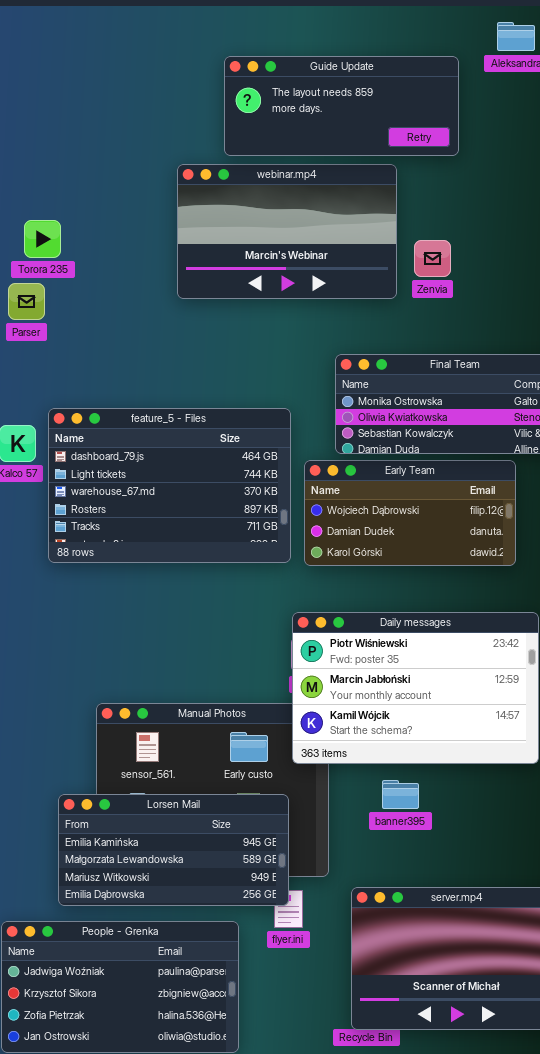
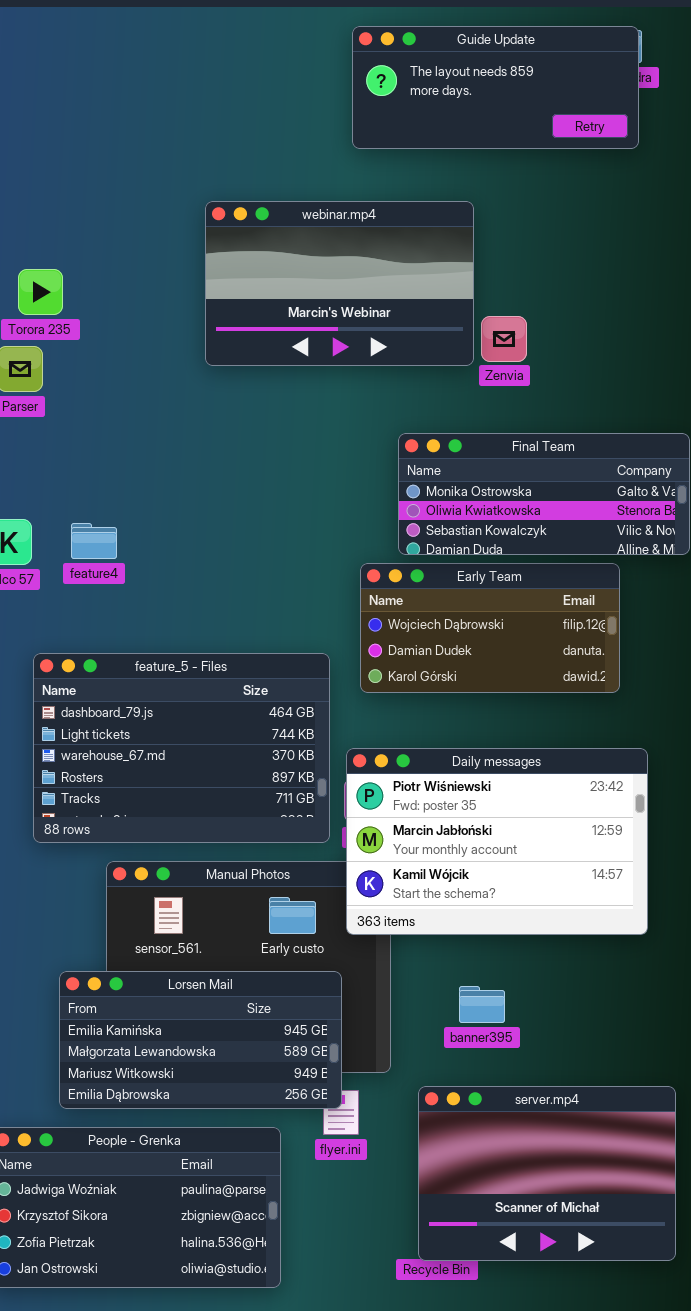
Guide Update: [224,56,459,156] -> [352,26,639,149], moved
Zenvia: [414,240,451,277] -> [481,316,527,362], moved
feature_5 - Files: [48,408,291,563] -> [33,653,330,843], moved
banner395: [382,780,419,809] -> [459,986,505,1023], moved

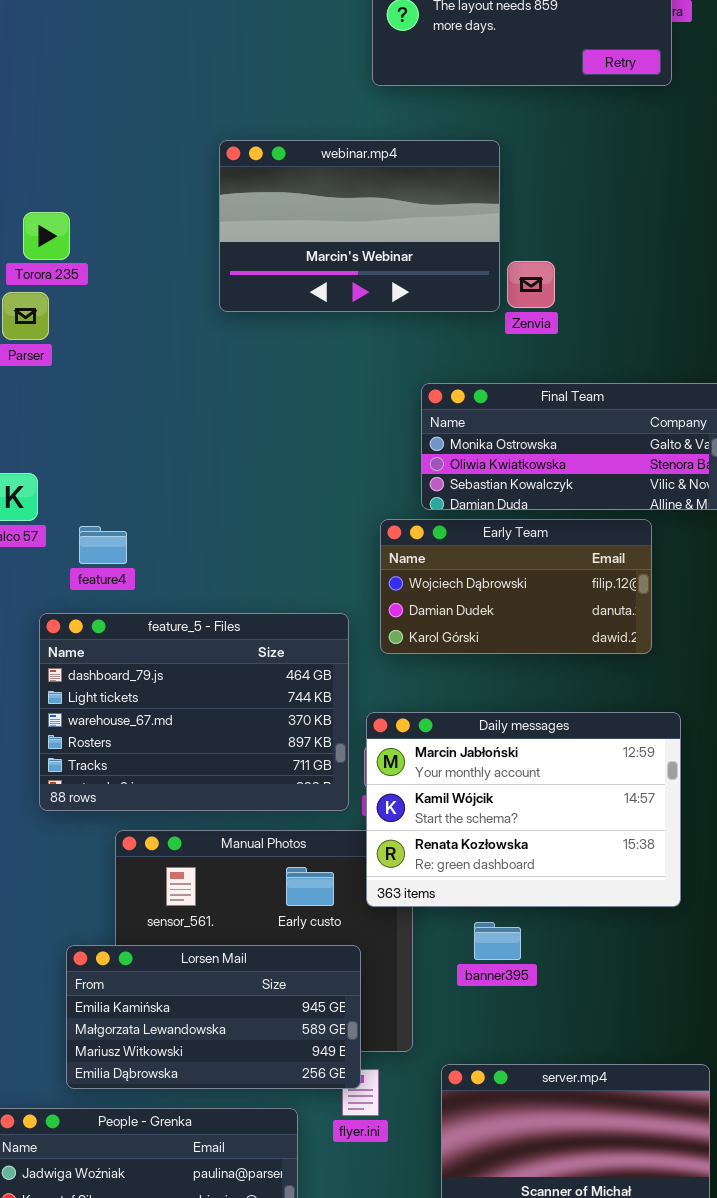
feature4: [71,523,117,559] -> [79,526,127,564], moved
Daily messages: [346,748,648,935] -> [366,712,681,907], scrolled down 1 row
banner395: [459,986,505,1023] -> [474,922,521,960], moved

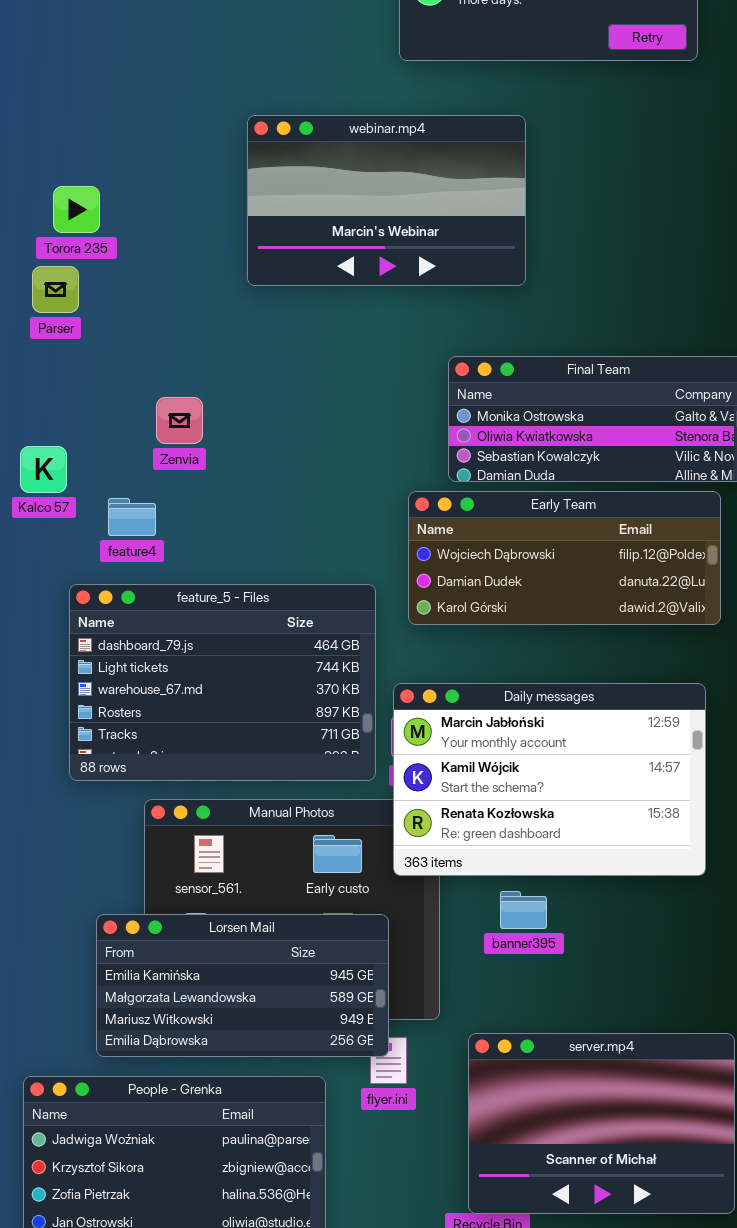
Zenvia: [507,261,555,308] -> [156,397,203,444], moved
Early Team: [380,519,652,654] -> [408,491,721,625], resized

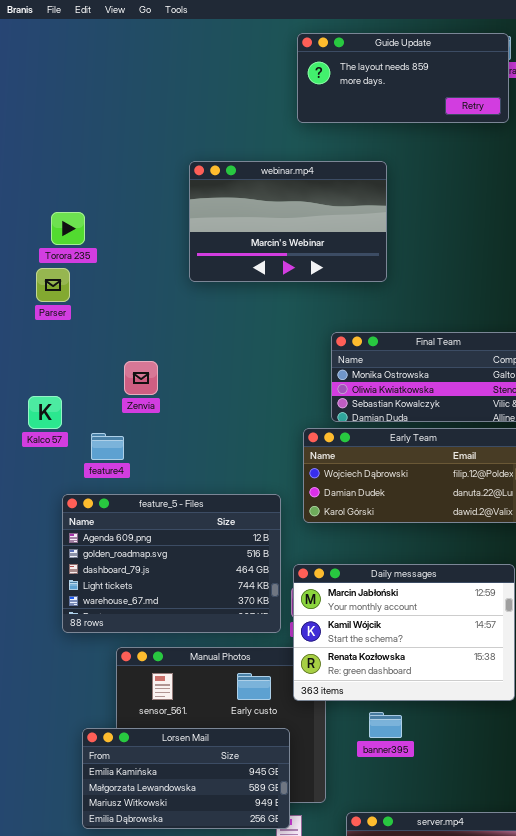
feature_5 - Files: [69,584,376,781] -> [62,494,281,633], scrolled up 2 rows

